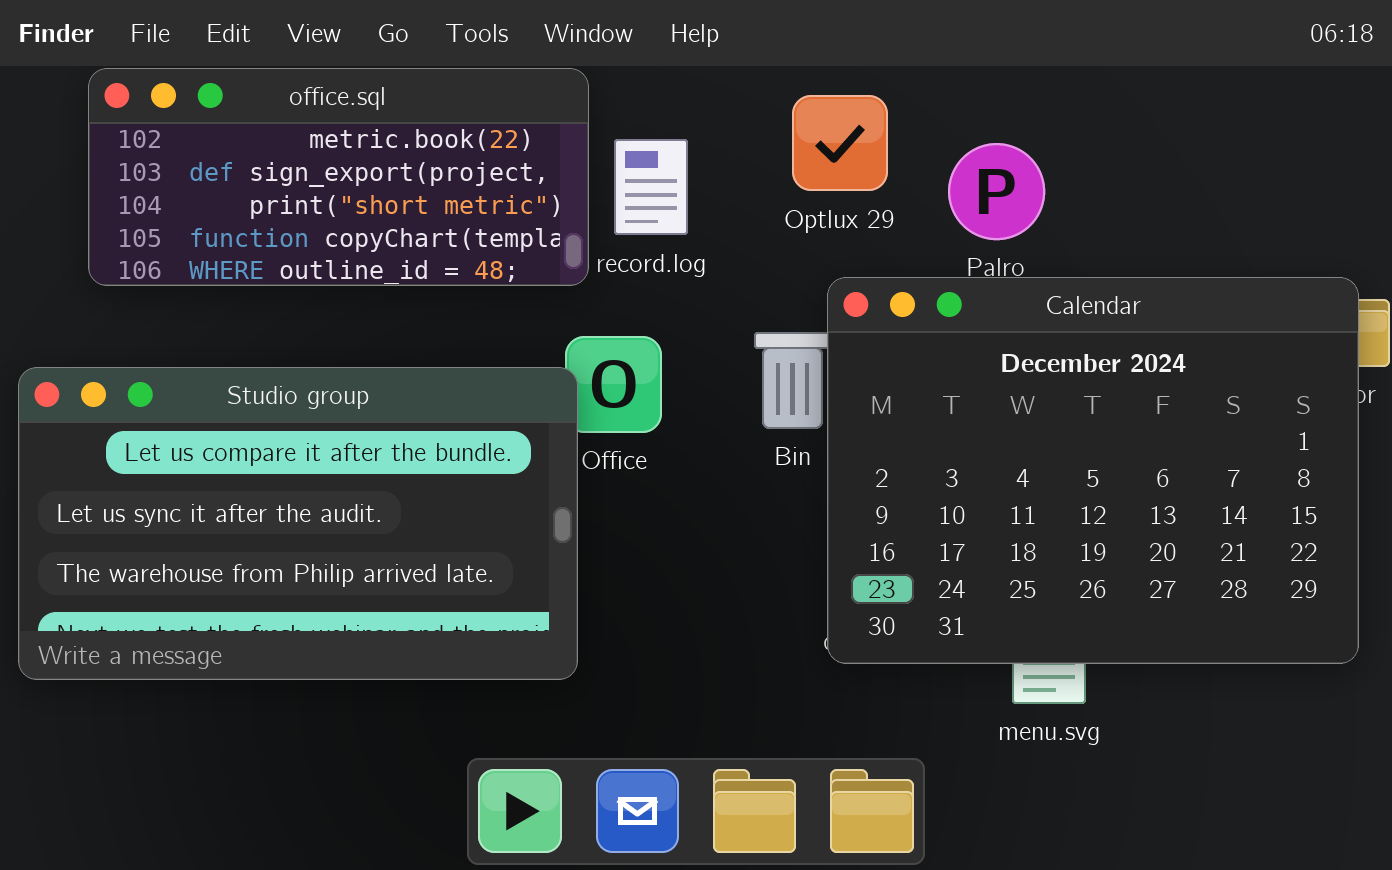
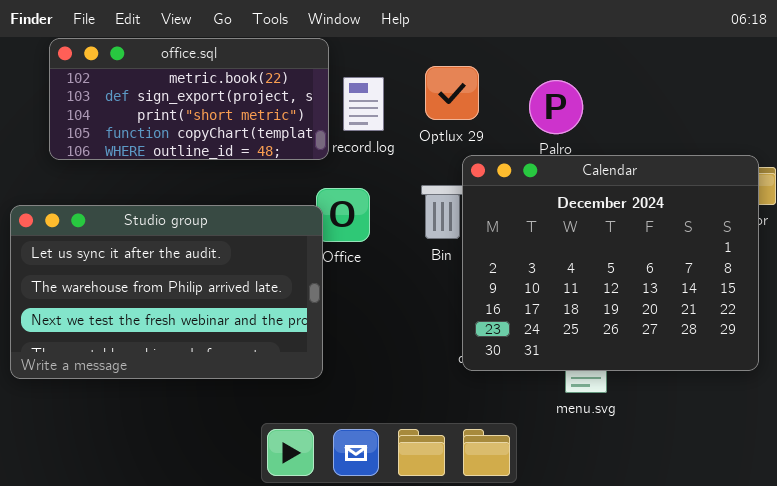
Optlux 29: [792,95,888,191] -> [425,66,479,120], moved
Studio group: [18,367,578,680] -> [10,205,323,379], scrolled down 1 row

